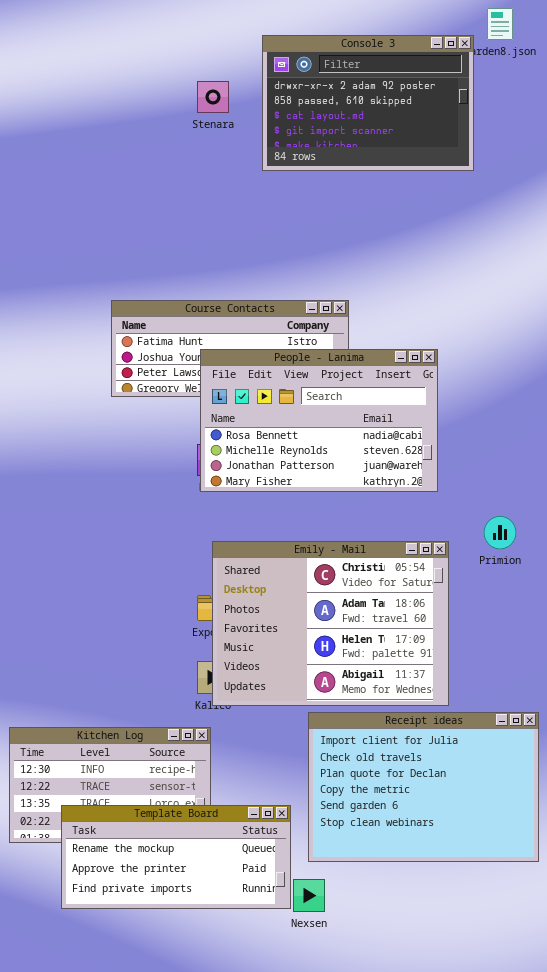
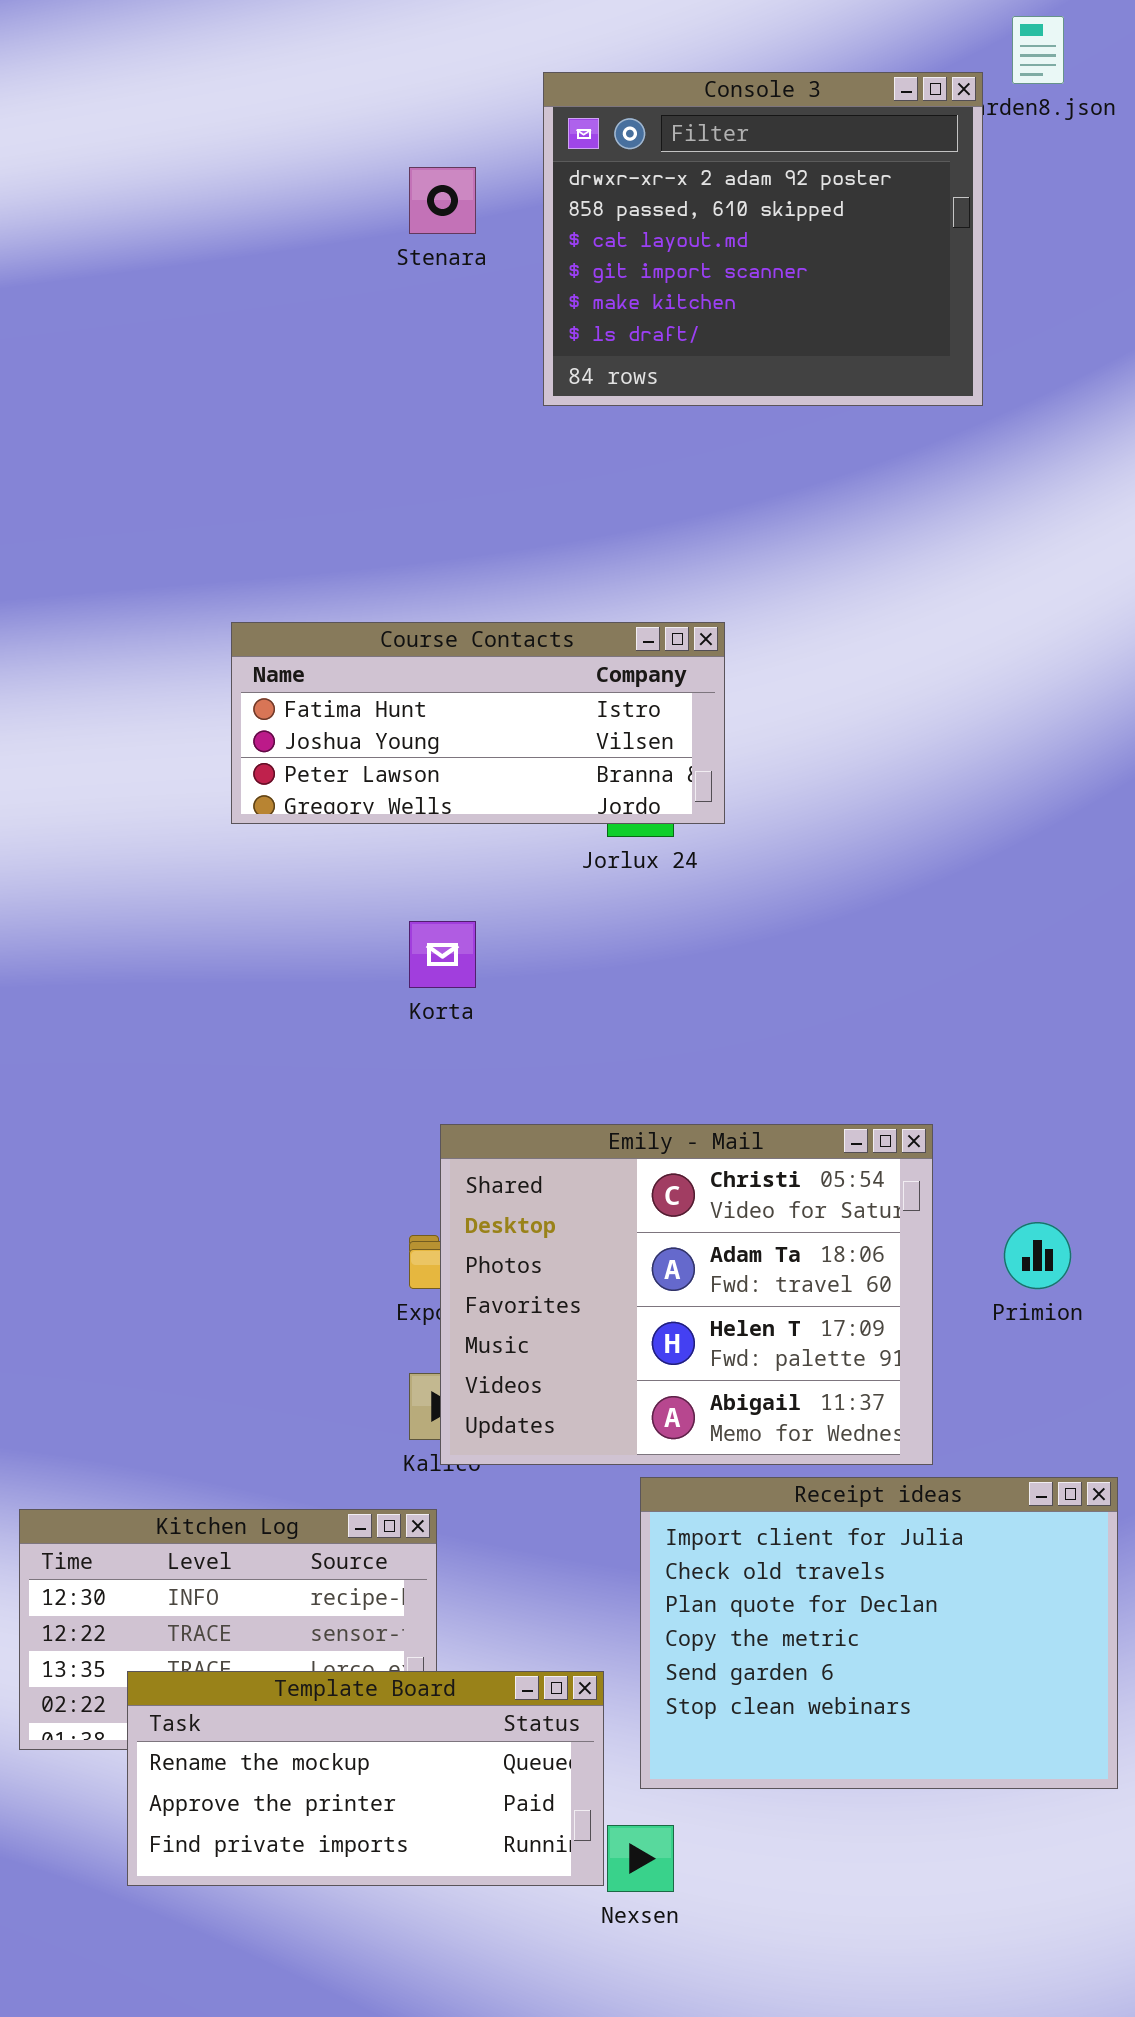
Console 3: [262,35,474,171] -> [543,72,983,406], resized
People - Lanima: [200,349,438,492] -> none, closed
Primion: [484,516,516,549] -> [1004,1222,1071,1289], moved

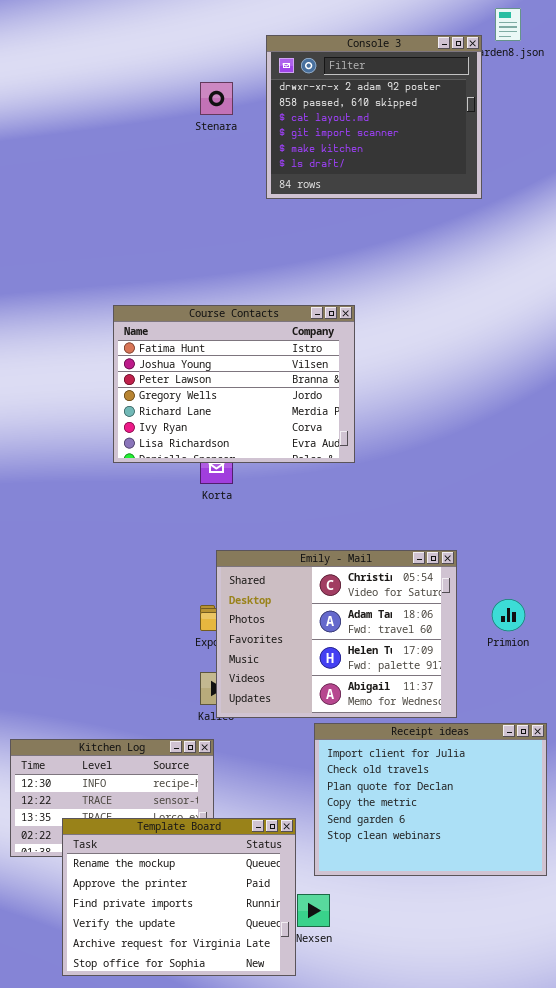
Course Contacts: [231,622,725,824] -> [113,305,355,463], resized
Template Board: [127,1671,604,1886] -> [62,818,296,976], resized

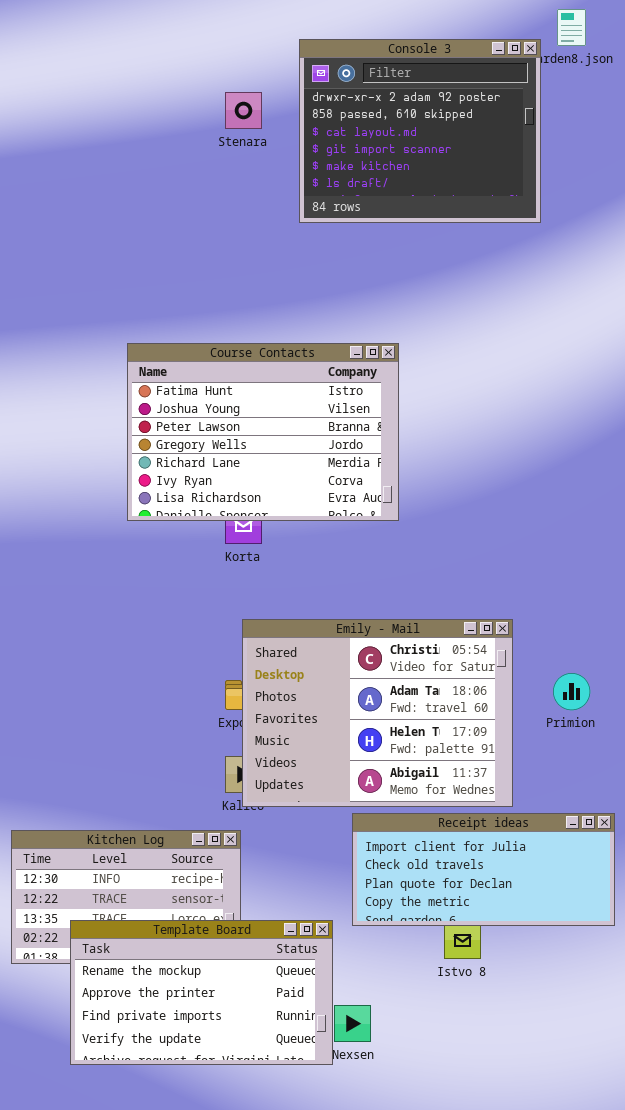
Receipt ideas: [314,723,547,876] -> [352,813,615,926], resized
Template Board: [62,818,296,976] -> [70,920,333,1065], resized

